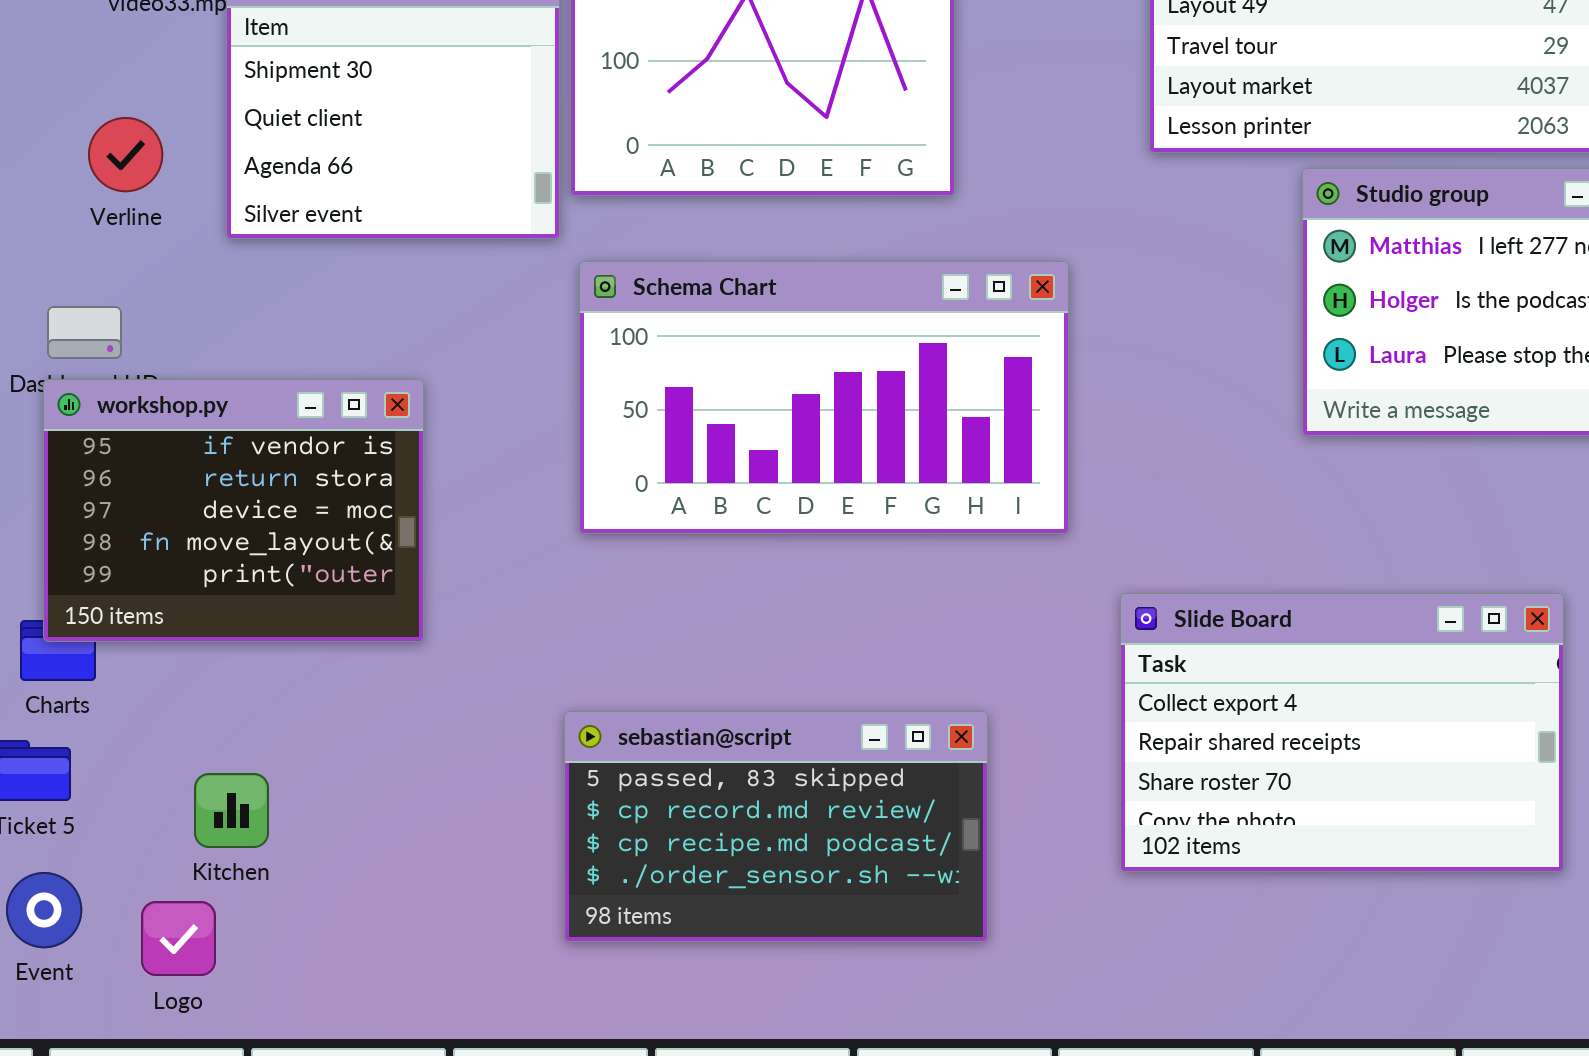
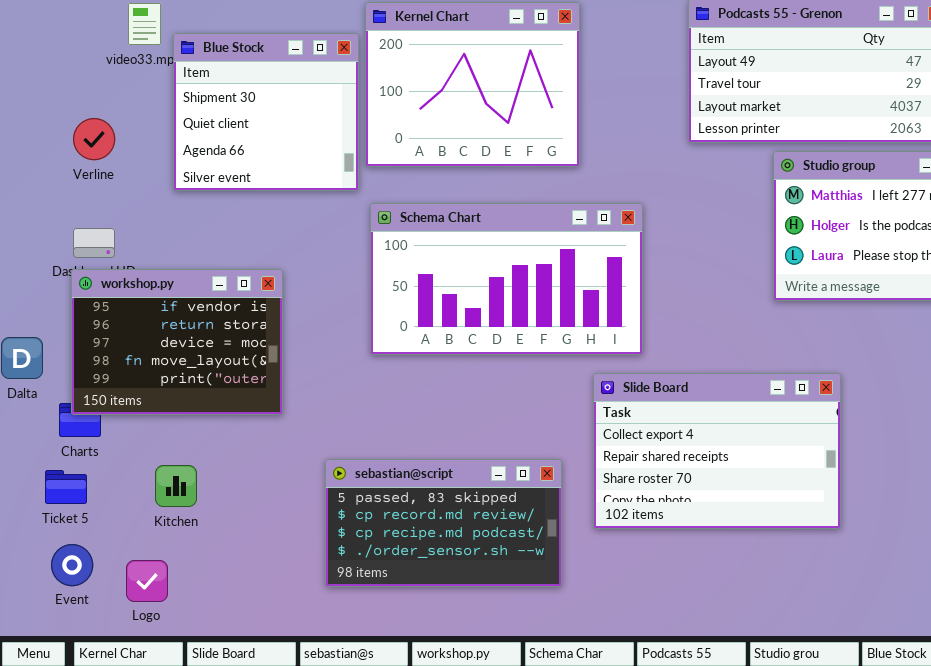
Verline: [88,117,163,192] -> [73,118,115,160], moved
Slide Board: [1120,593,1564,872] -> [593,373,841,529], moved
sebastian@script: [564,711,988,942] -> [325,459,562,587], moved
Kitchen: [194,773,269,848] -> [155,465,197,507], moved

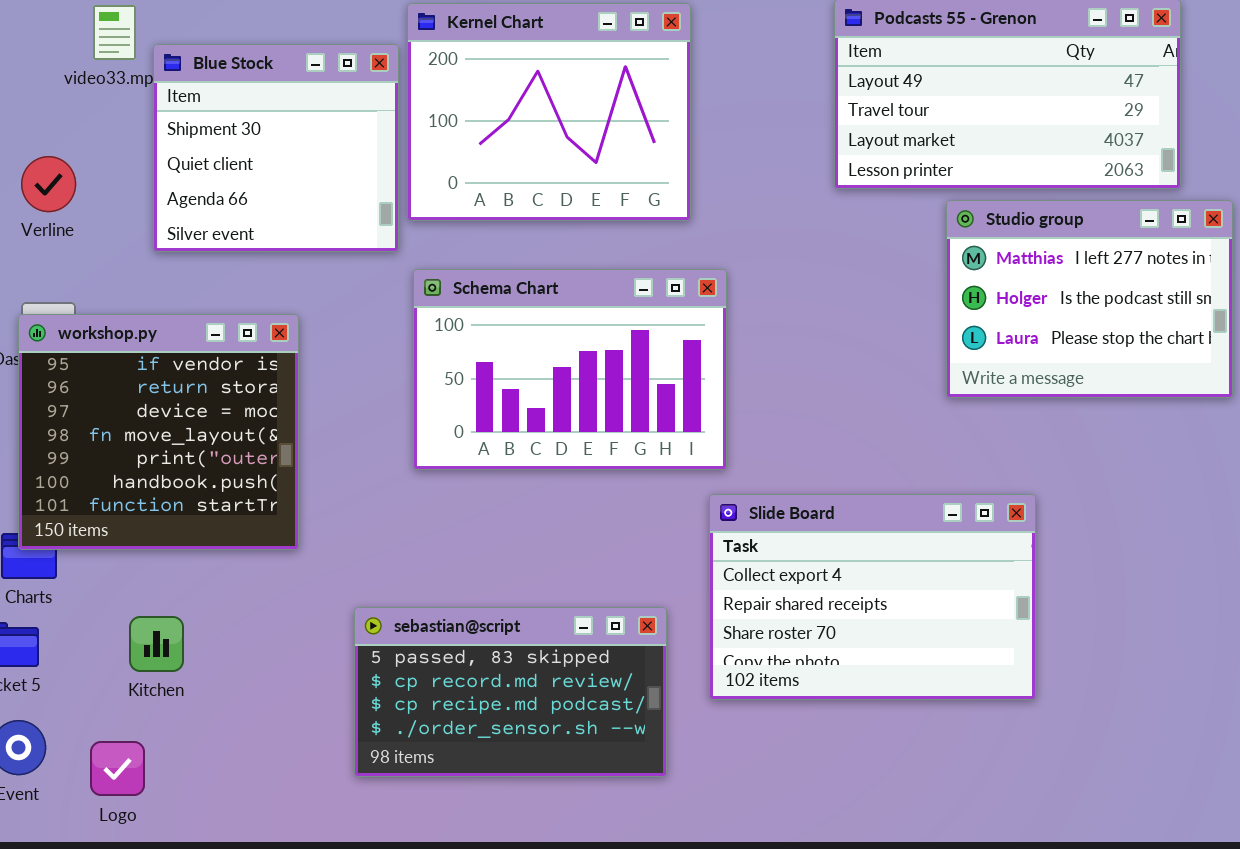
Schema Chart: [370,203,643,355] -> [413,269,727,470], resized
workshop.py: [71,269,283,415] -> [18,314,299,550], resized

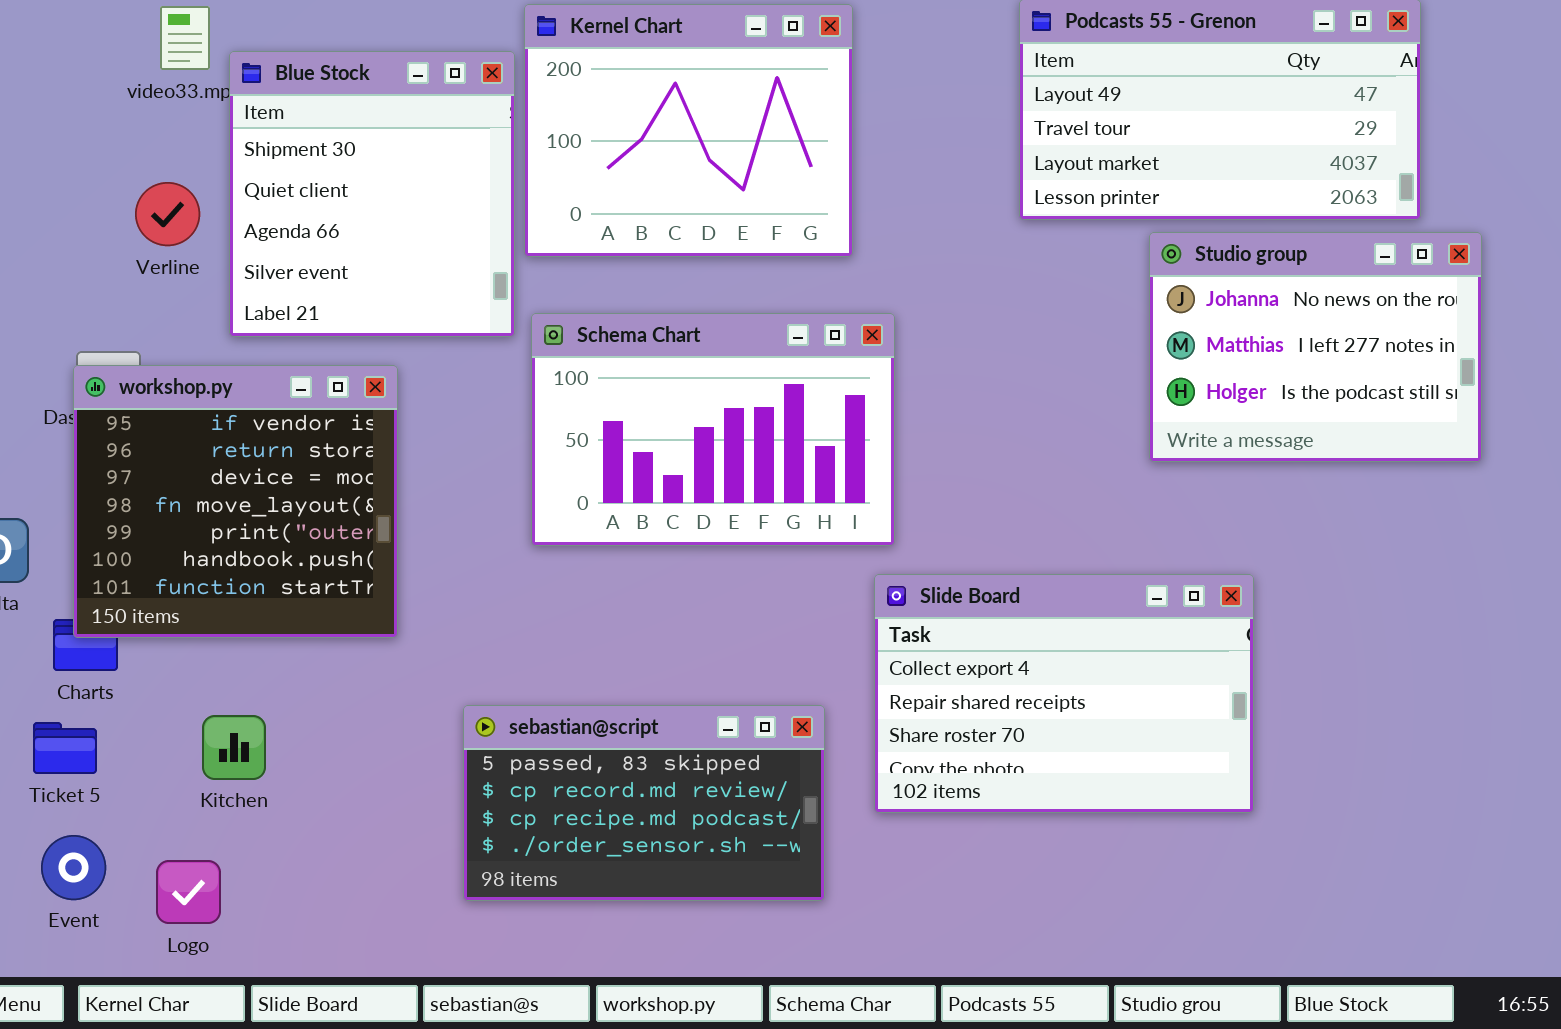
Blue Stock: [153,44,399,252] -> [229,51,515,337], resized
Verline: [21,156,76,212] -> [135,182,200,246], moved
Studio group: [946,200,1233,398] -> [1149,232,1482,462], scrolled up 1 row

